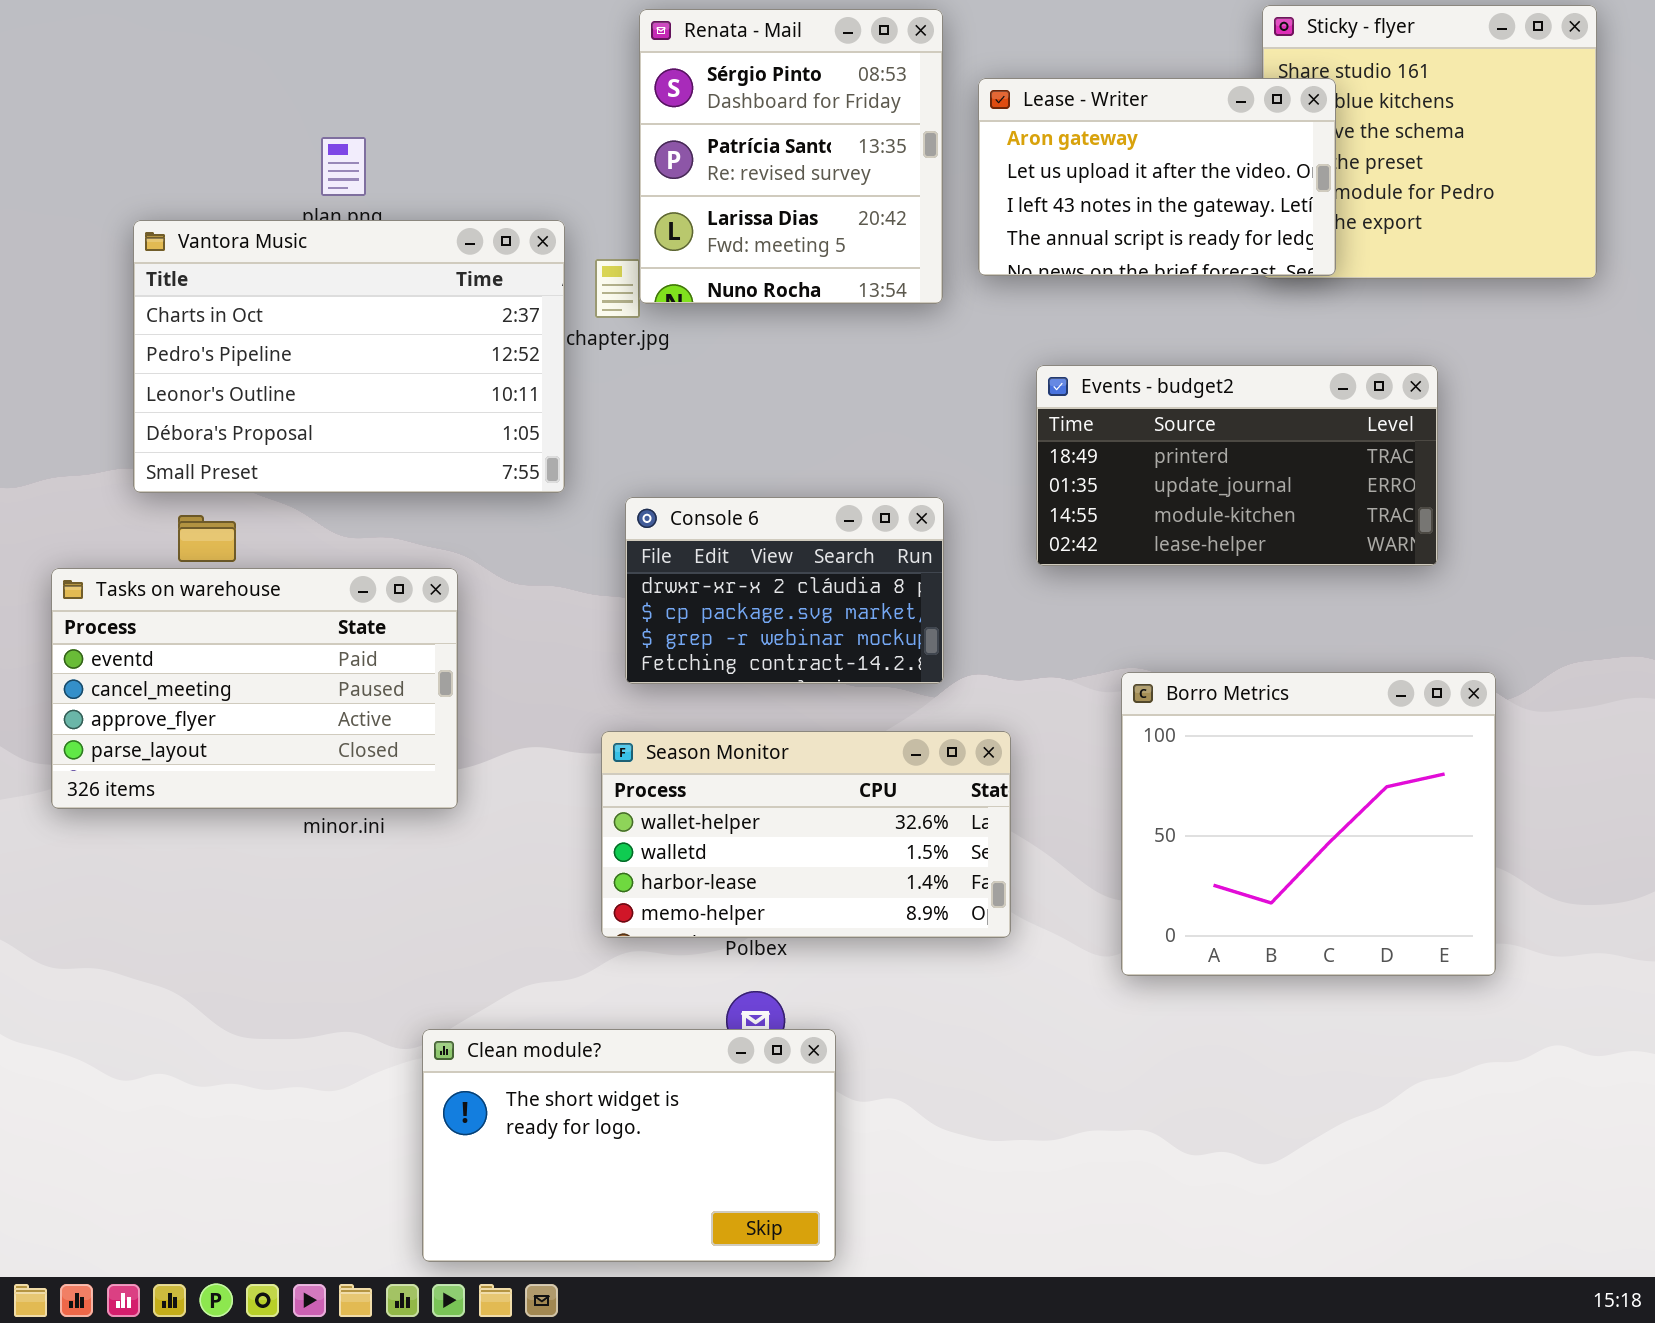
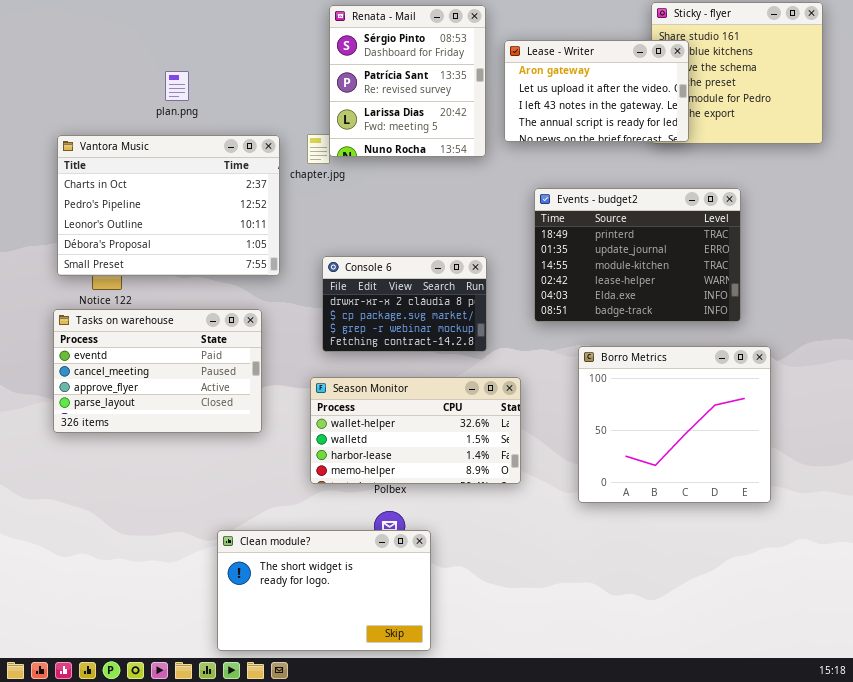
Vantora Music: [133,220,565,493] -> [57,135,280,276], moved
Events - budget2: [1036,365,1438,566] -> [534,188,741,322], resized
Tasks on warehouse: [51,568,458,809] -> [53,309,262,433], moved

